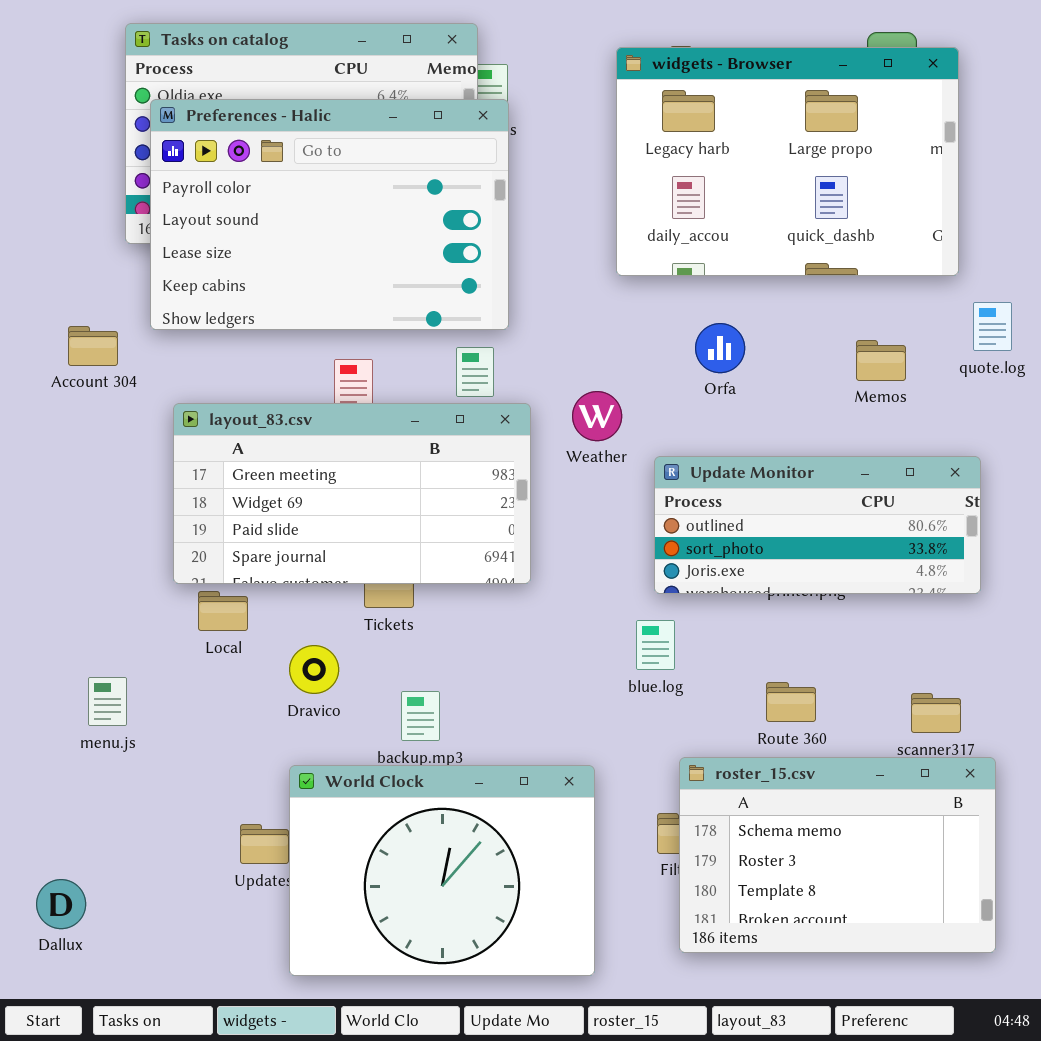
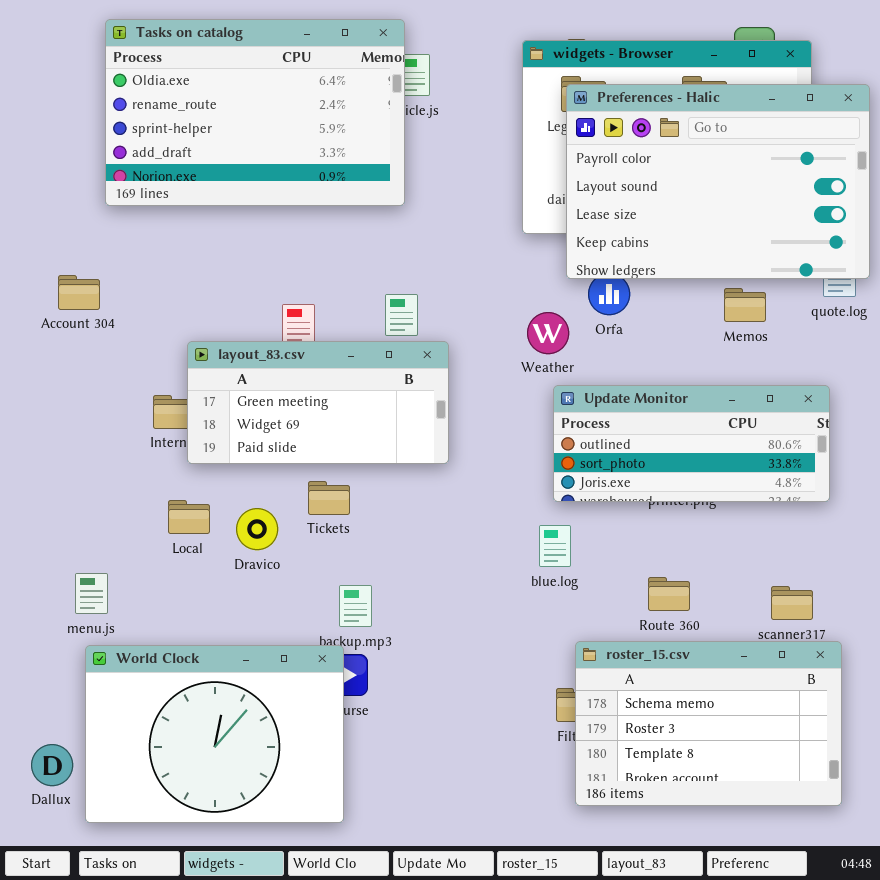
Preferences - Halic: [150,99,509,330] -> [566,84,870,279], moved
Weather: [572,391,622,441] -> [527,312,569,354], moved
layout_83.csv: [173,403,531,584] -> [187,341,449,464], resized
Dravico: [289,645,339,694] -> [236,508,278,550], moved
World Clock: [289,765,595,976] -> [85,645,344,823], moved

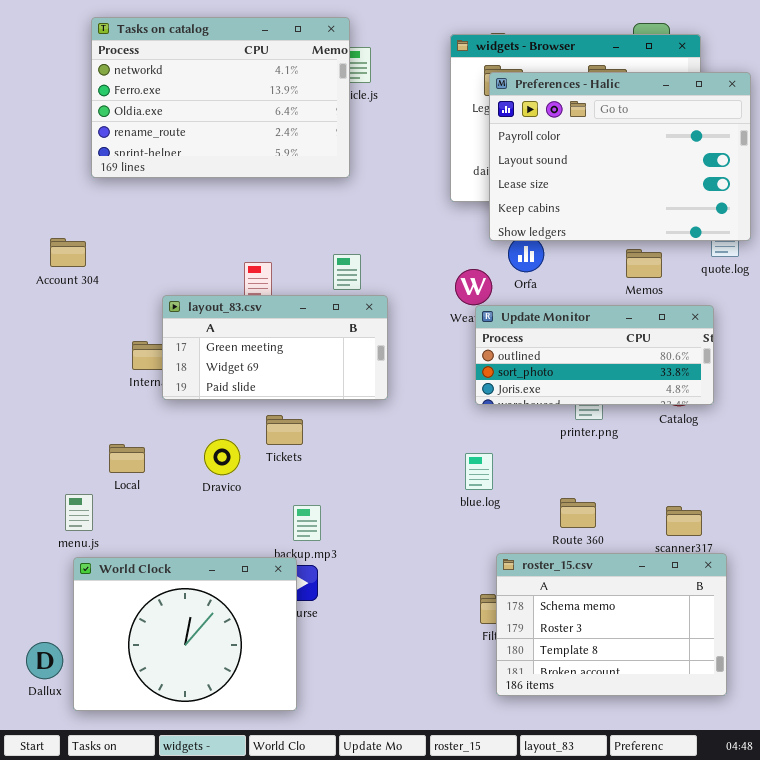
Tasks on catalog: [105,19,405,206] -> [91,17,350,178], scrolled up 2 rows
Update Monitor: [553,385,830,502] -> [475,305,714,405], moved
Local: [168,500,210,534] -> [109,444,145,473], moved

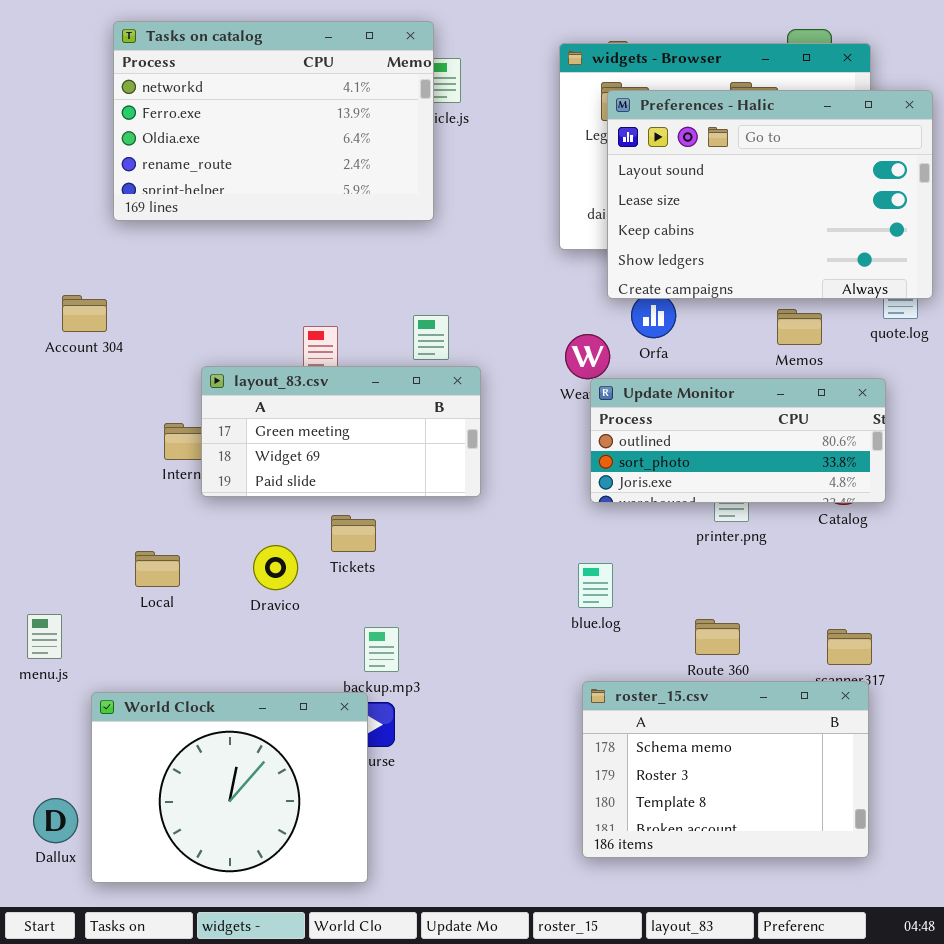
Preferences - Halic: [489,72,751,241] -> [607,90,933,299], scrolled down 1 row
menu.js: [65,494,93,531] -> [27,614,62,659], moved
roster_15.csv: [496,553,727,696] -> [582,681,869,858], moved

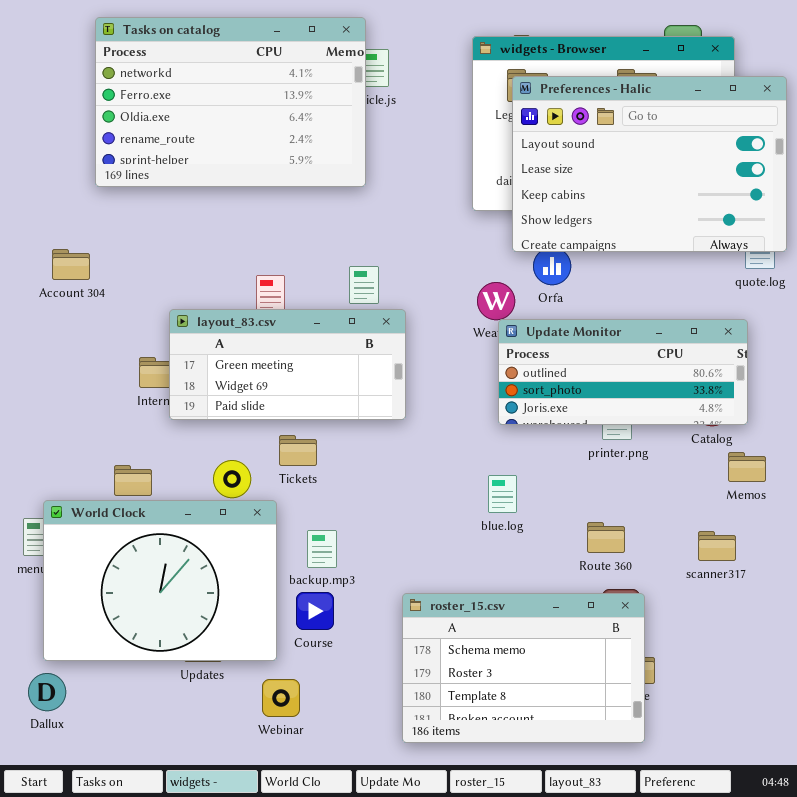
Memos: [777,309,822,345] -> [728,452,766,482], moved
roster_15.csv: [582,681,869,858] -> [402,593,645,743], moved
World Clock: [91,692,368,883] -> [43,500,277,661], moved

